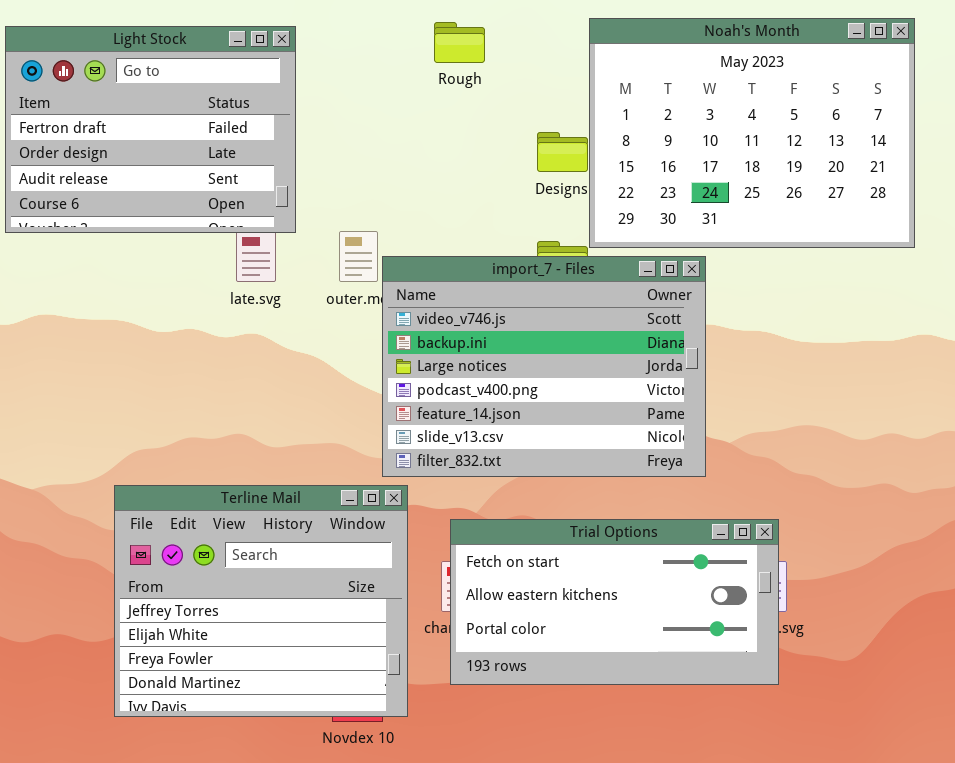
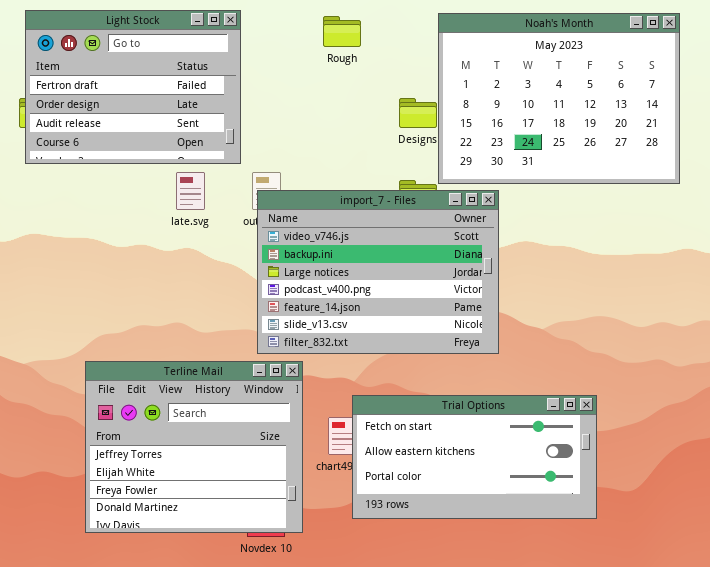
Light Stock: [5,26,296,233] -> [25,10,241,164], moved
import_7 - Files: [382,256,706,477] -> [257,190,499,354], moved
Trial Options: [450,519,779,685] -> [352,395,597,519], moved

